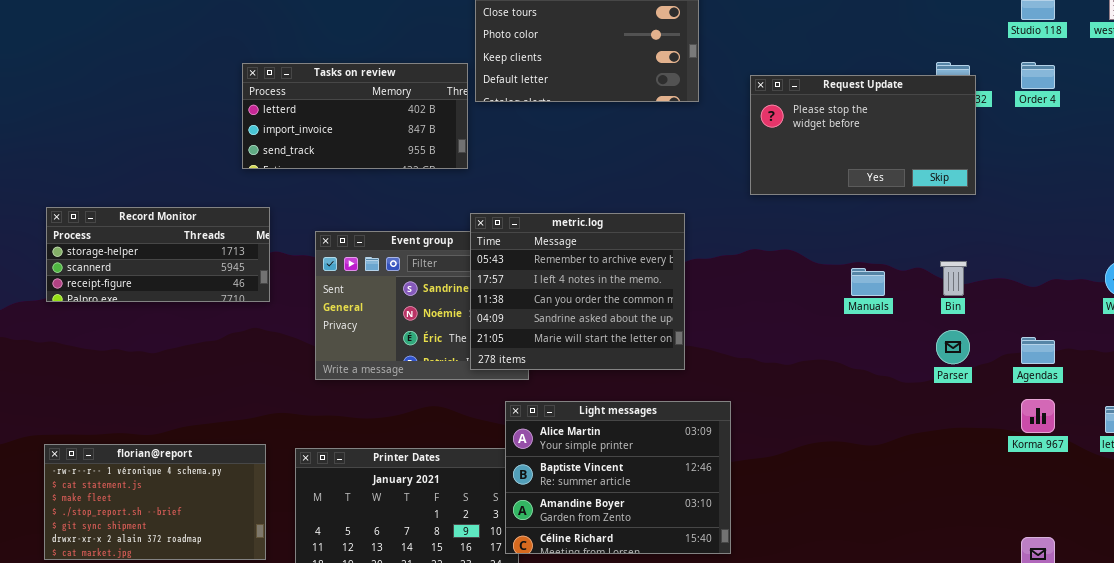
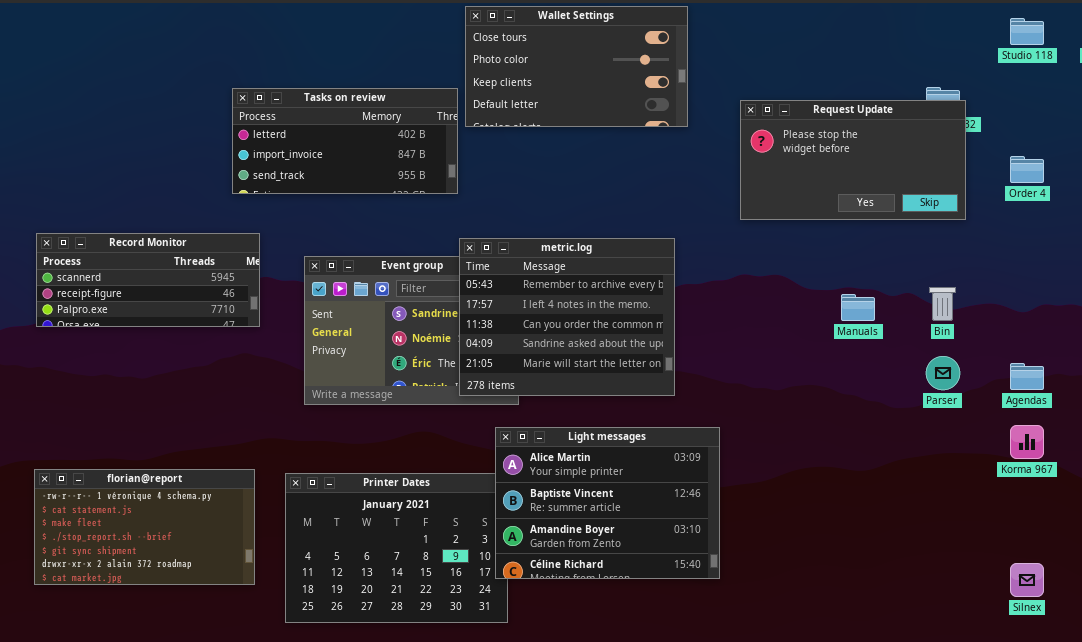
Order 4: [1021,62,1055,89] -> [1010,156,1044,183], moved
Record Monitor: [46,207,270,302] -> [36,233,260,327], scrolled down 1 row

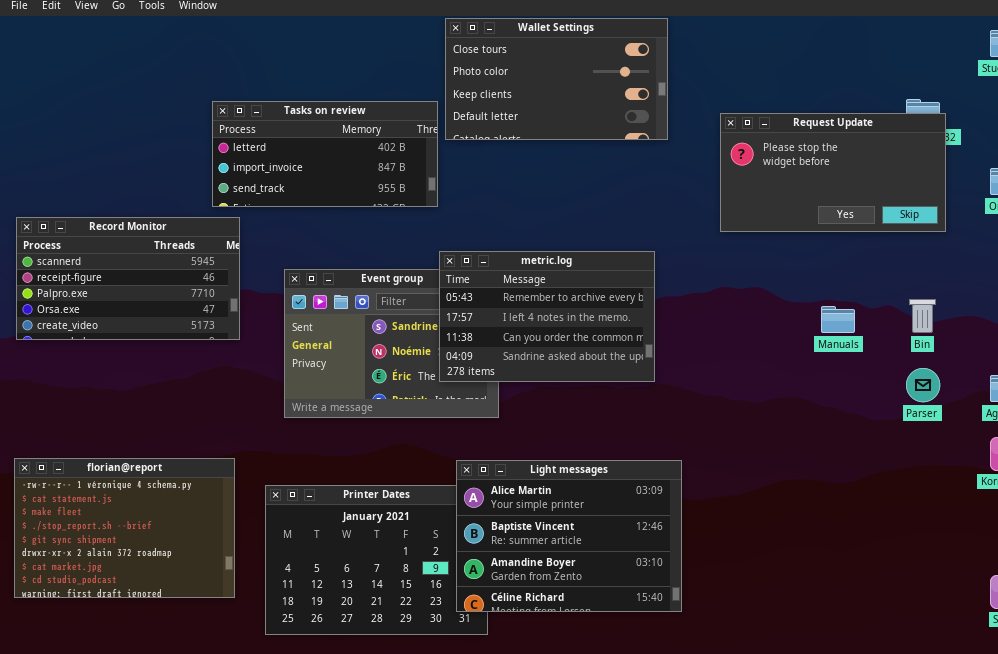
Record Monitor: [36,233,260,327] -> [16,217,240,340], resized
metric.log: [459,238,675,396] -> [439,251,655,382], resized
Light messages: [495,427,720,579] -> [456,460,682,612], moved
florian@report: [34,469,255,585] -> [14,458,235,598], resized

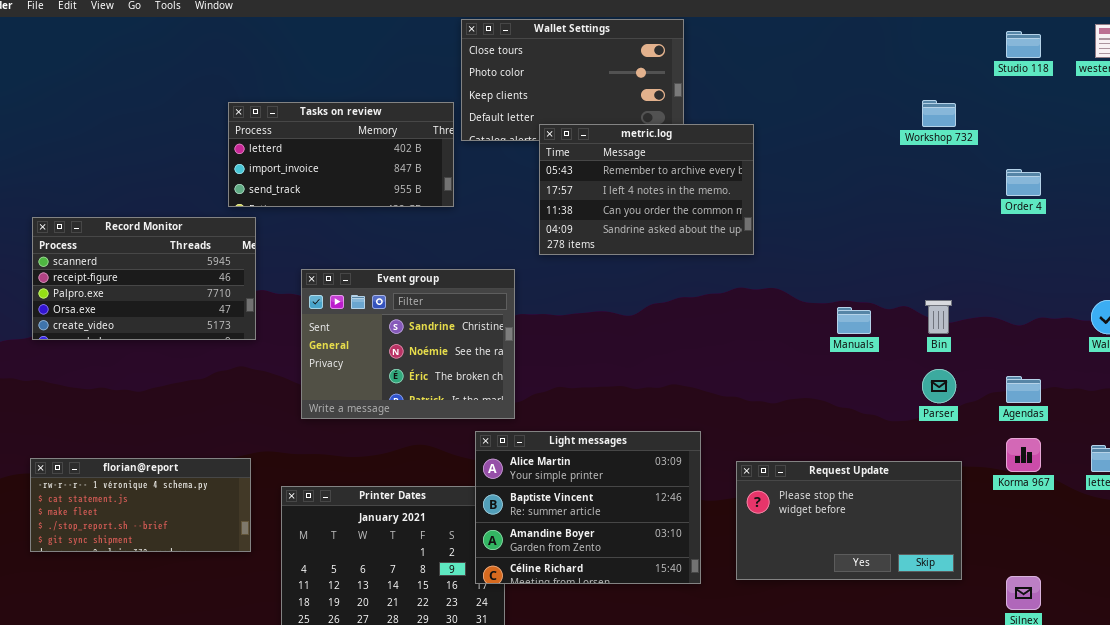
Request Update: [720,113,946,232] -> [736,461,962,580], moved
metric.log: [439,251,655,382] -> [539,124,754,255], moved
florian@report: [14,458,235,598] -> [30,458,251,552], resized
Light messages: [456,460,682,612] -> [475,431,701,584], moved

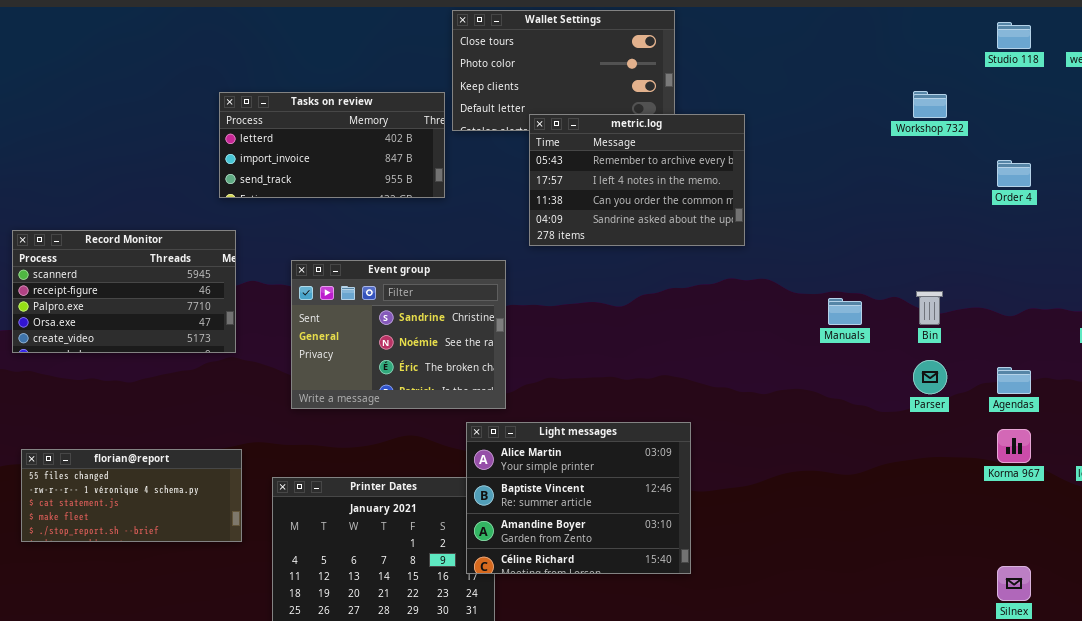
Record Monitor: [32,217,256,340] -> [12,230,236,353], moved
florian@report: [30,458,251,552] -> [21,449,242,542], scrolled up 1 row
Request Update: [736,461,962,580] -> none, closed

